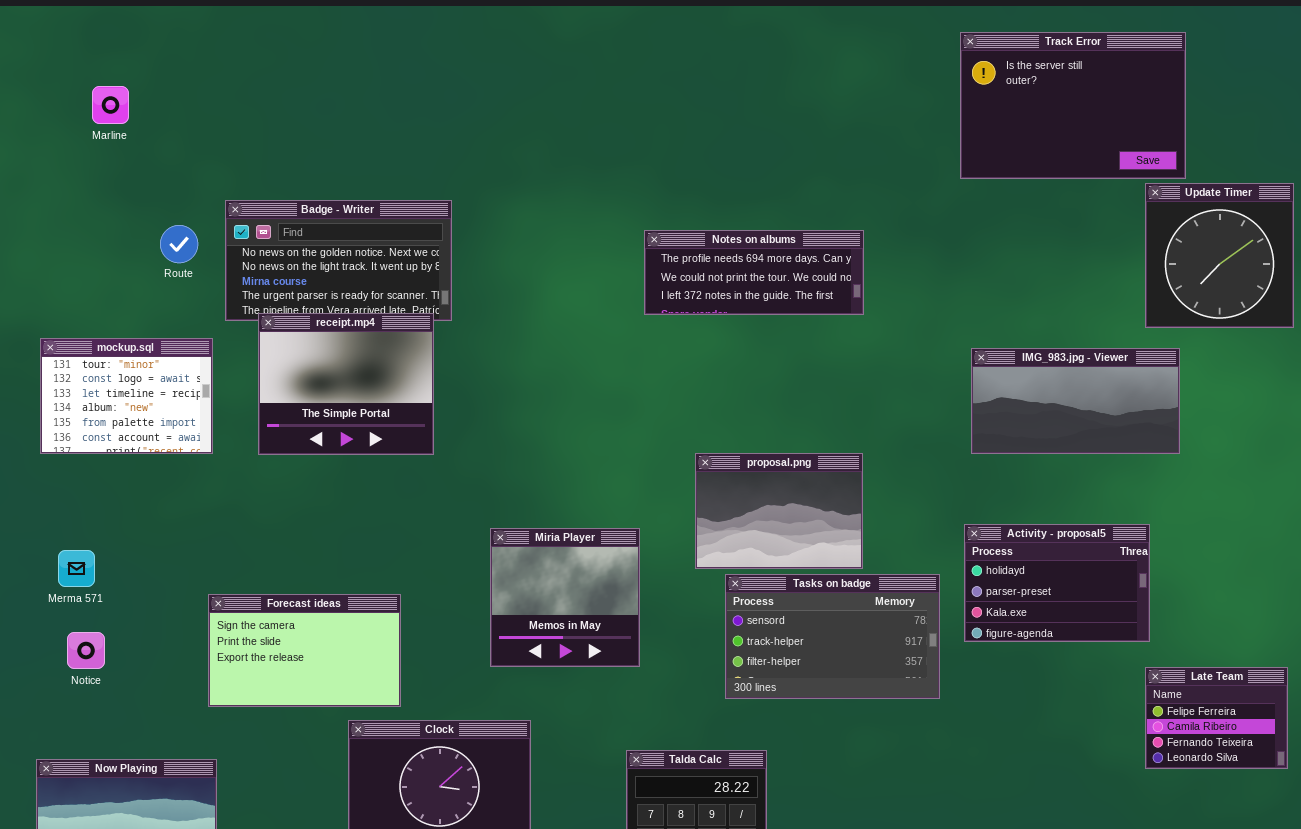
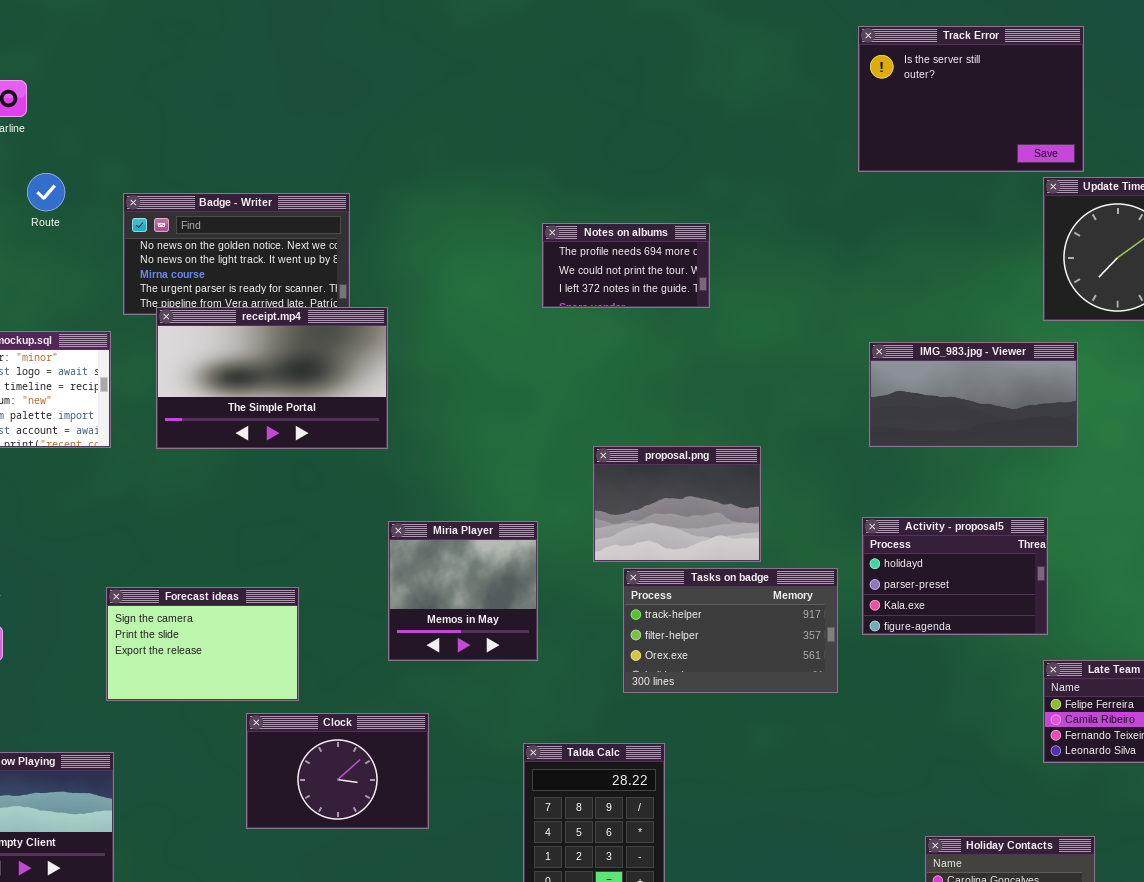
Route: [160,225,198,263] -> [27,173,65,211], moved
Notes on albums: [644,230,864,315] -> [542,223,710,308], resized
receipt.mp4: [258,313,434,455] -> [156,307,388,449], resized
Tasks on badge: [725,574,940,699] -> [623,568,838,693], scrolled down 1 row

